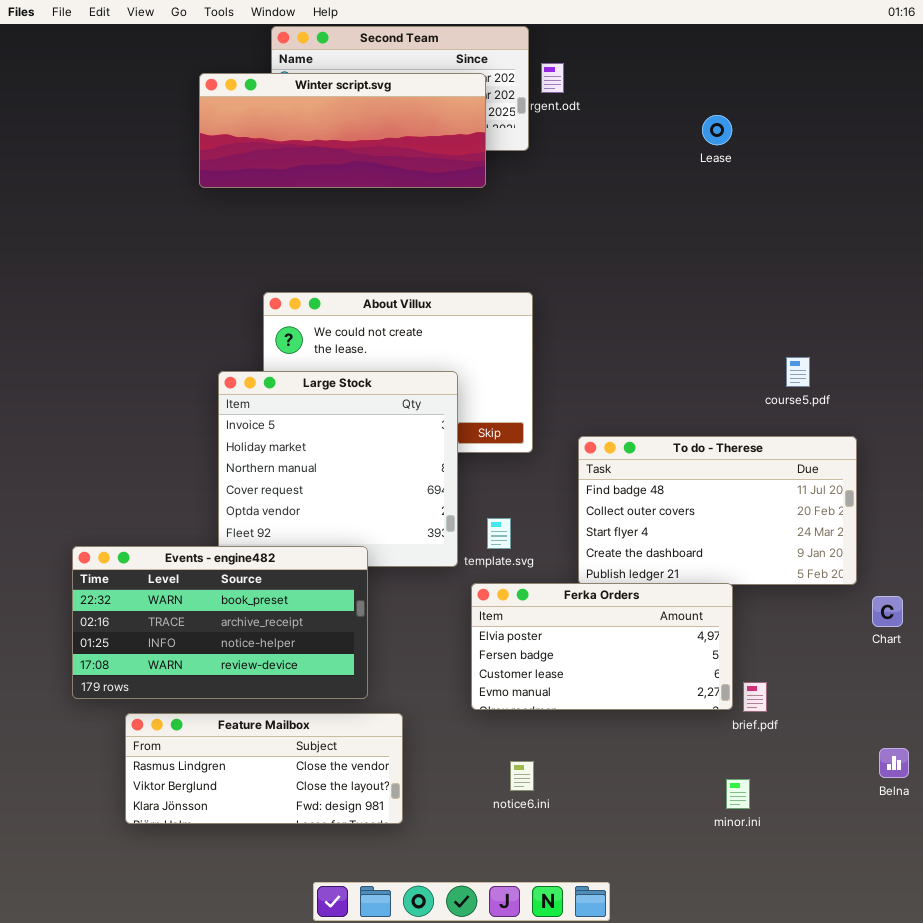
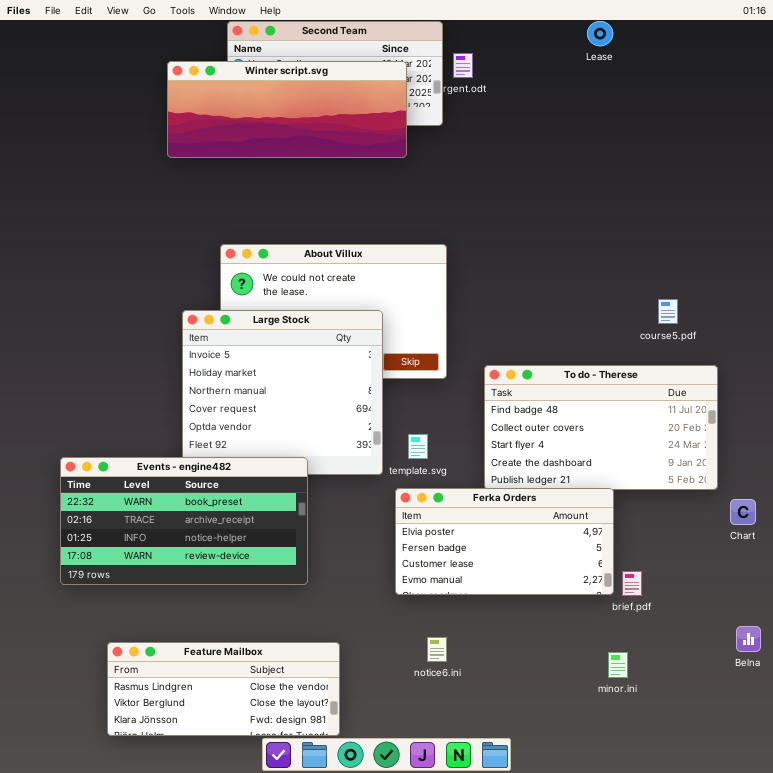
Lease: [702,115,732,145] -> [587,21,613,46], moved
Feature Mailbox: [125,713,403,824] -> [107,642,340,736], moved

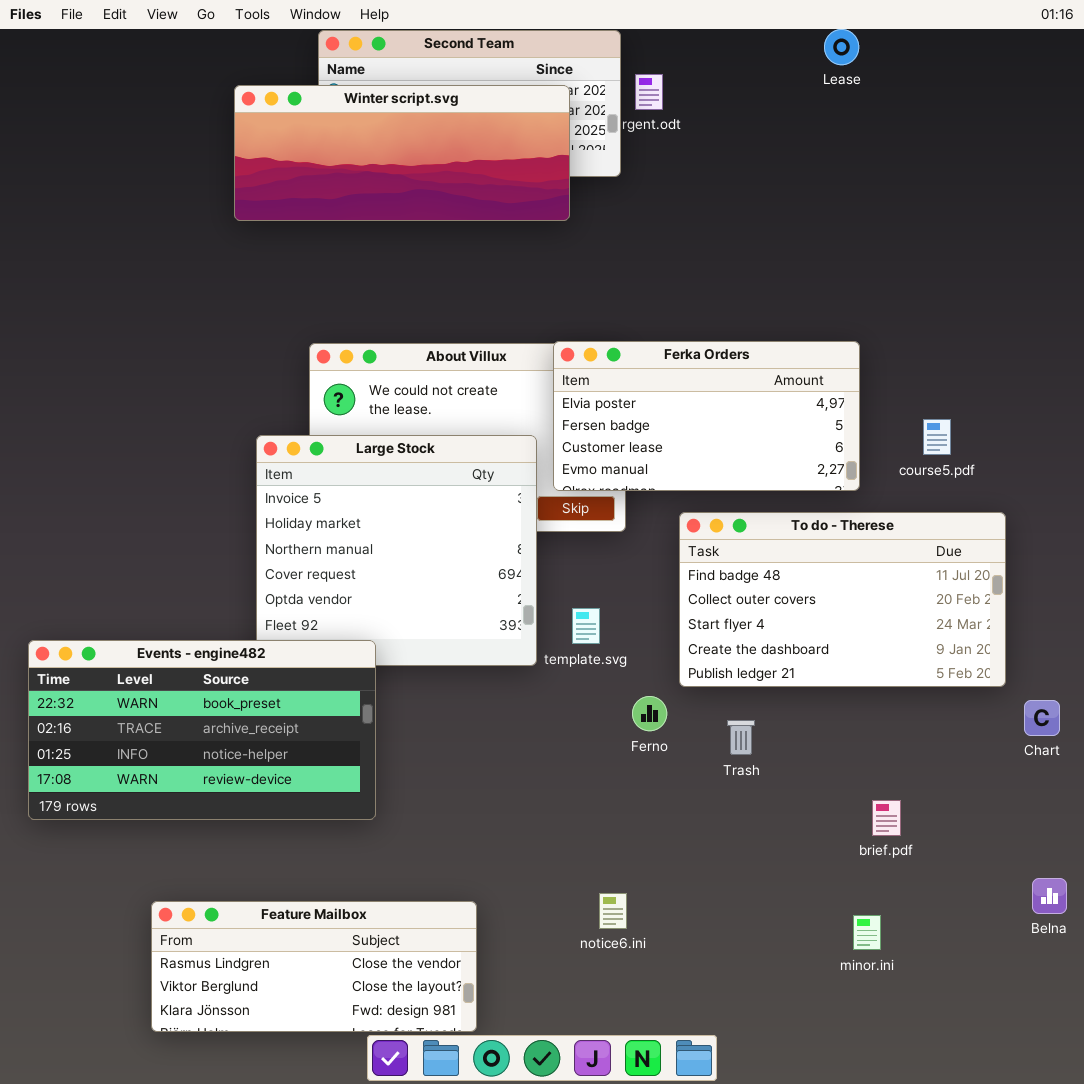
Events - engine482: [60,457,308,585] -> [28,640,376,820], moved
Ferka Orders: [395,488,614,595] -> [553,341,860,491], moved

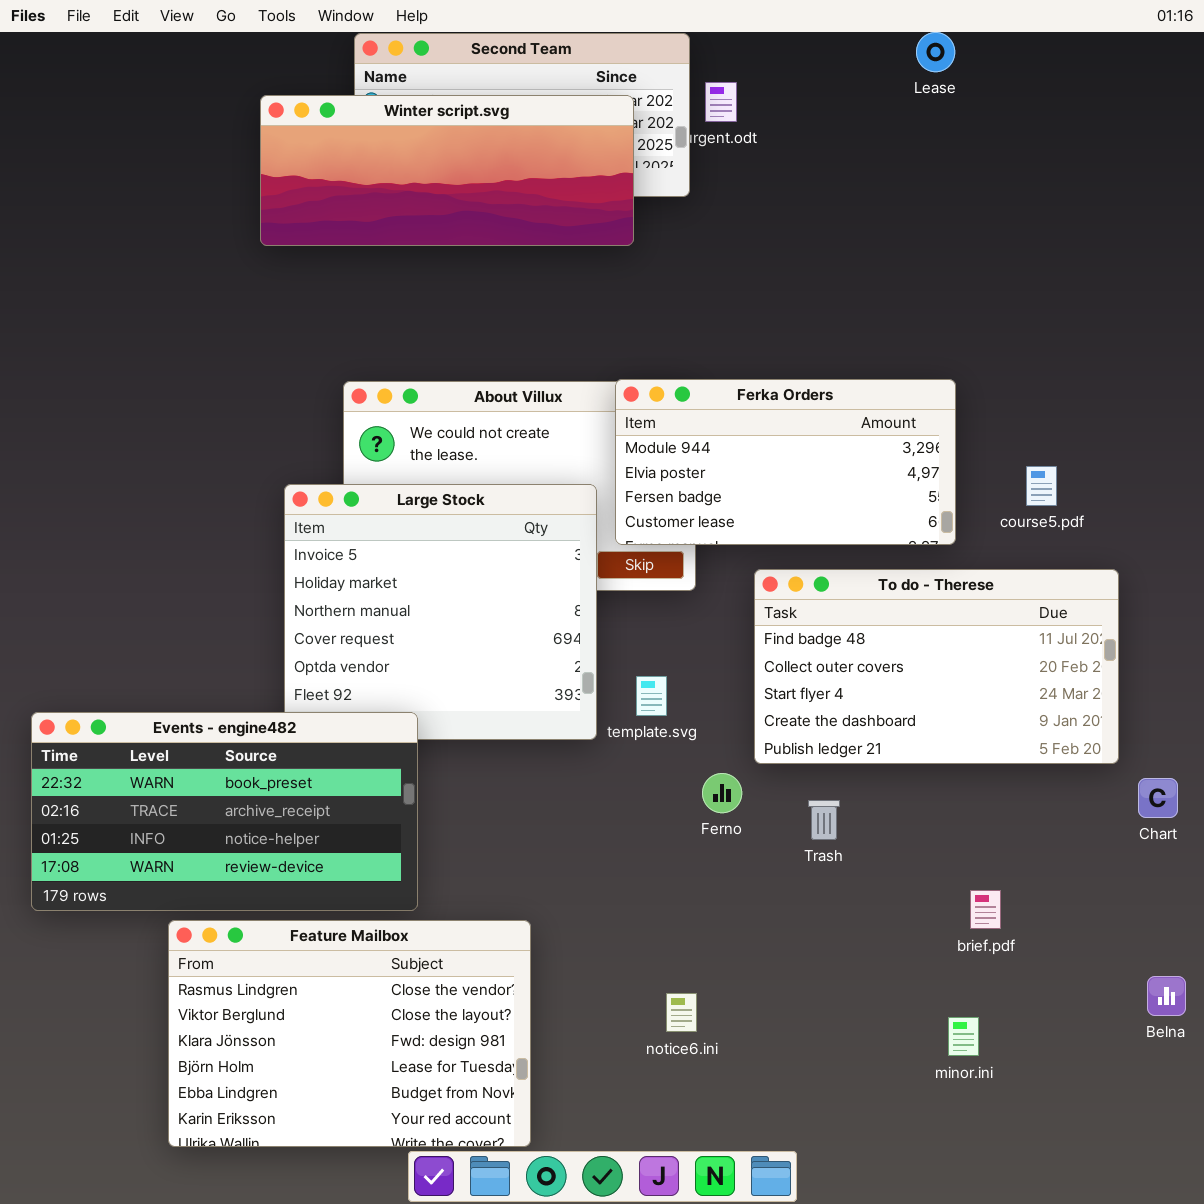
Ferka Orders: [553,341,860,491] -> [615,379,956,545], scrolled up 1 row
Feature Mailbox: [151,901,477,1032] -> [168,920,531,1147], resized

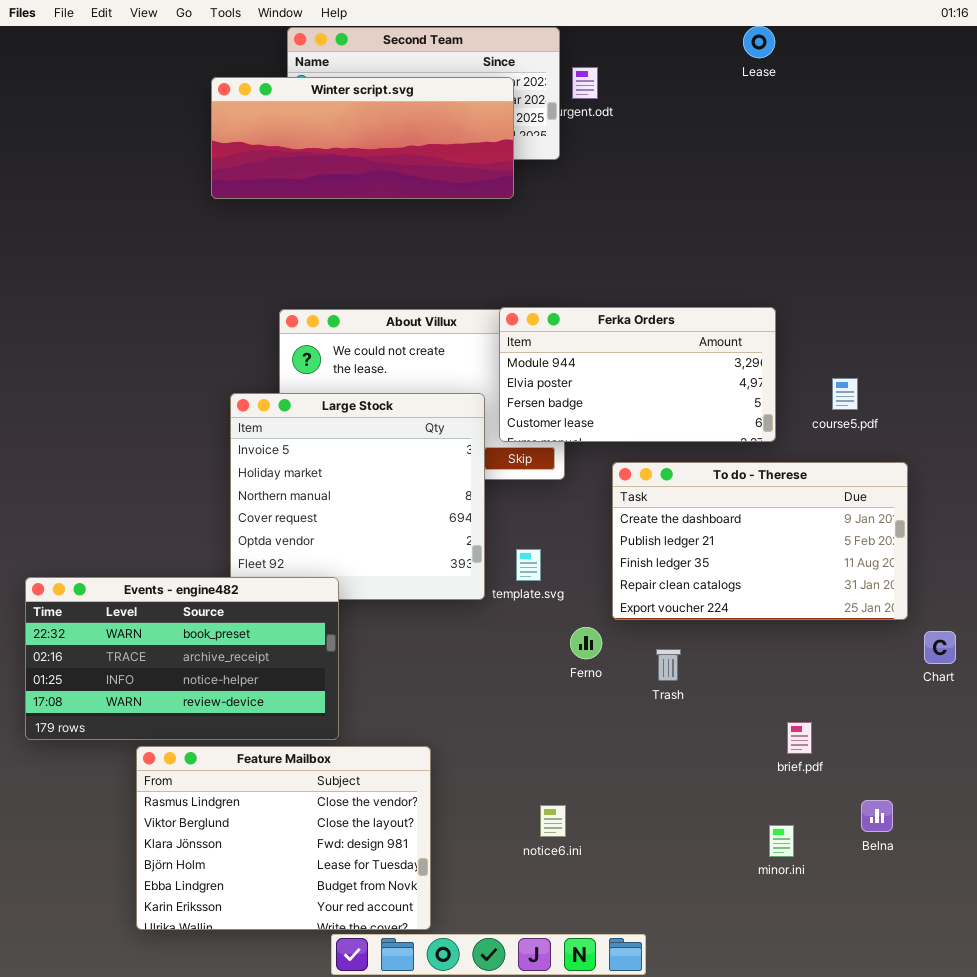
To do - Therese: [754,569,1119,764] -> [612,462,908,620], scrolled down 3 rows
Belna: [1147,976,1186,1016] -> [861,800,893,832], moved

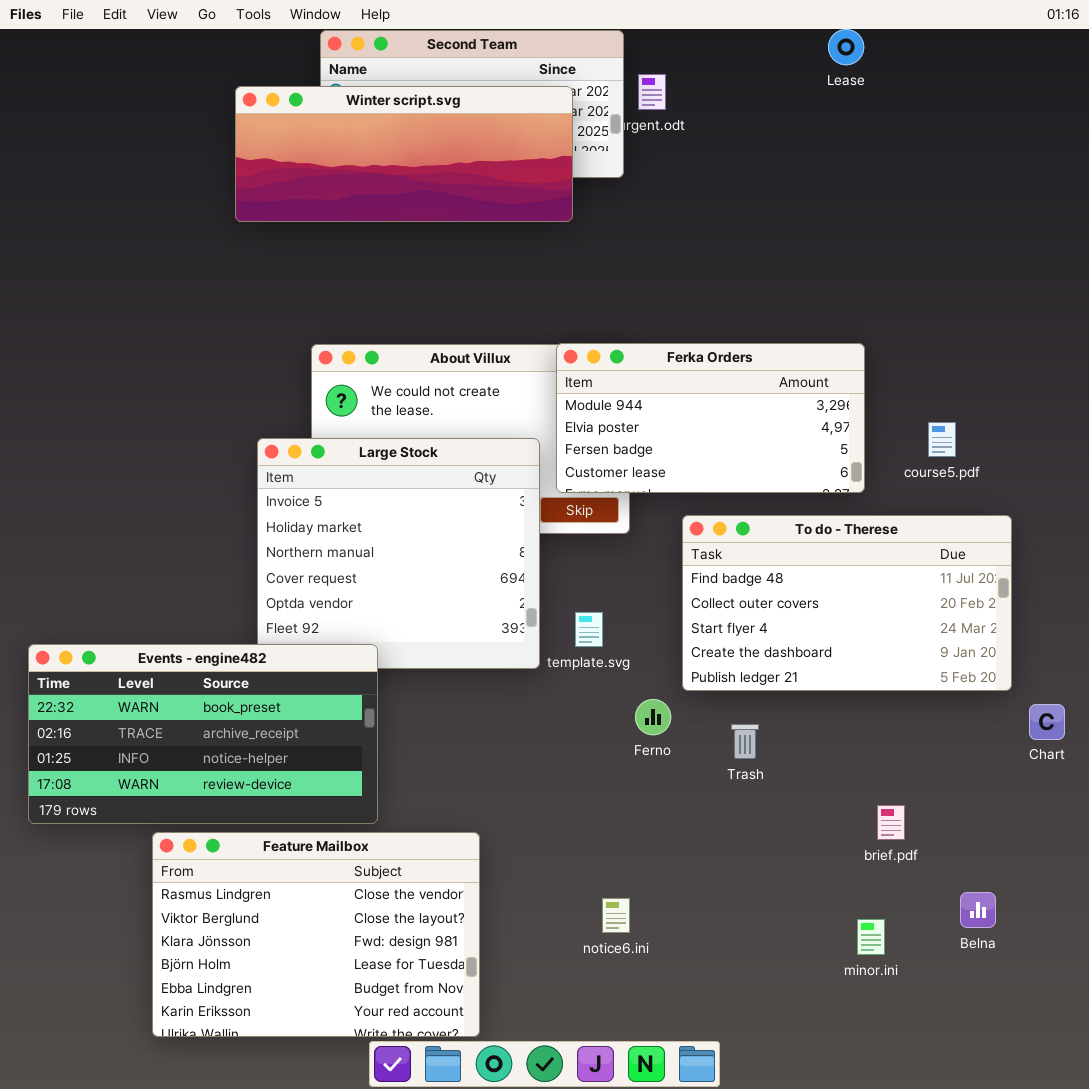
To do - Therese: [612,462,908,620] -> [682,515,1012,691], scrolled up 3 rows

